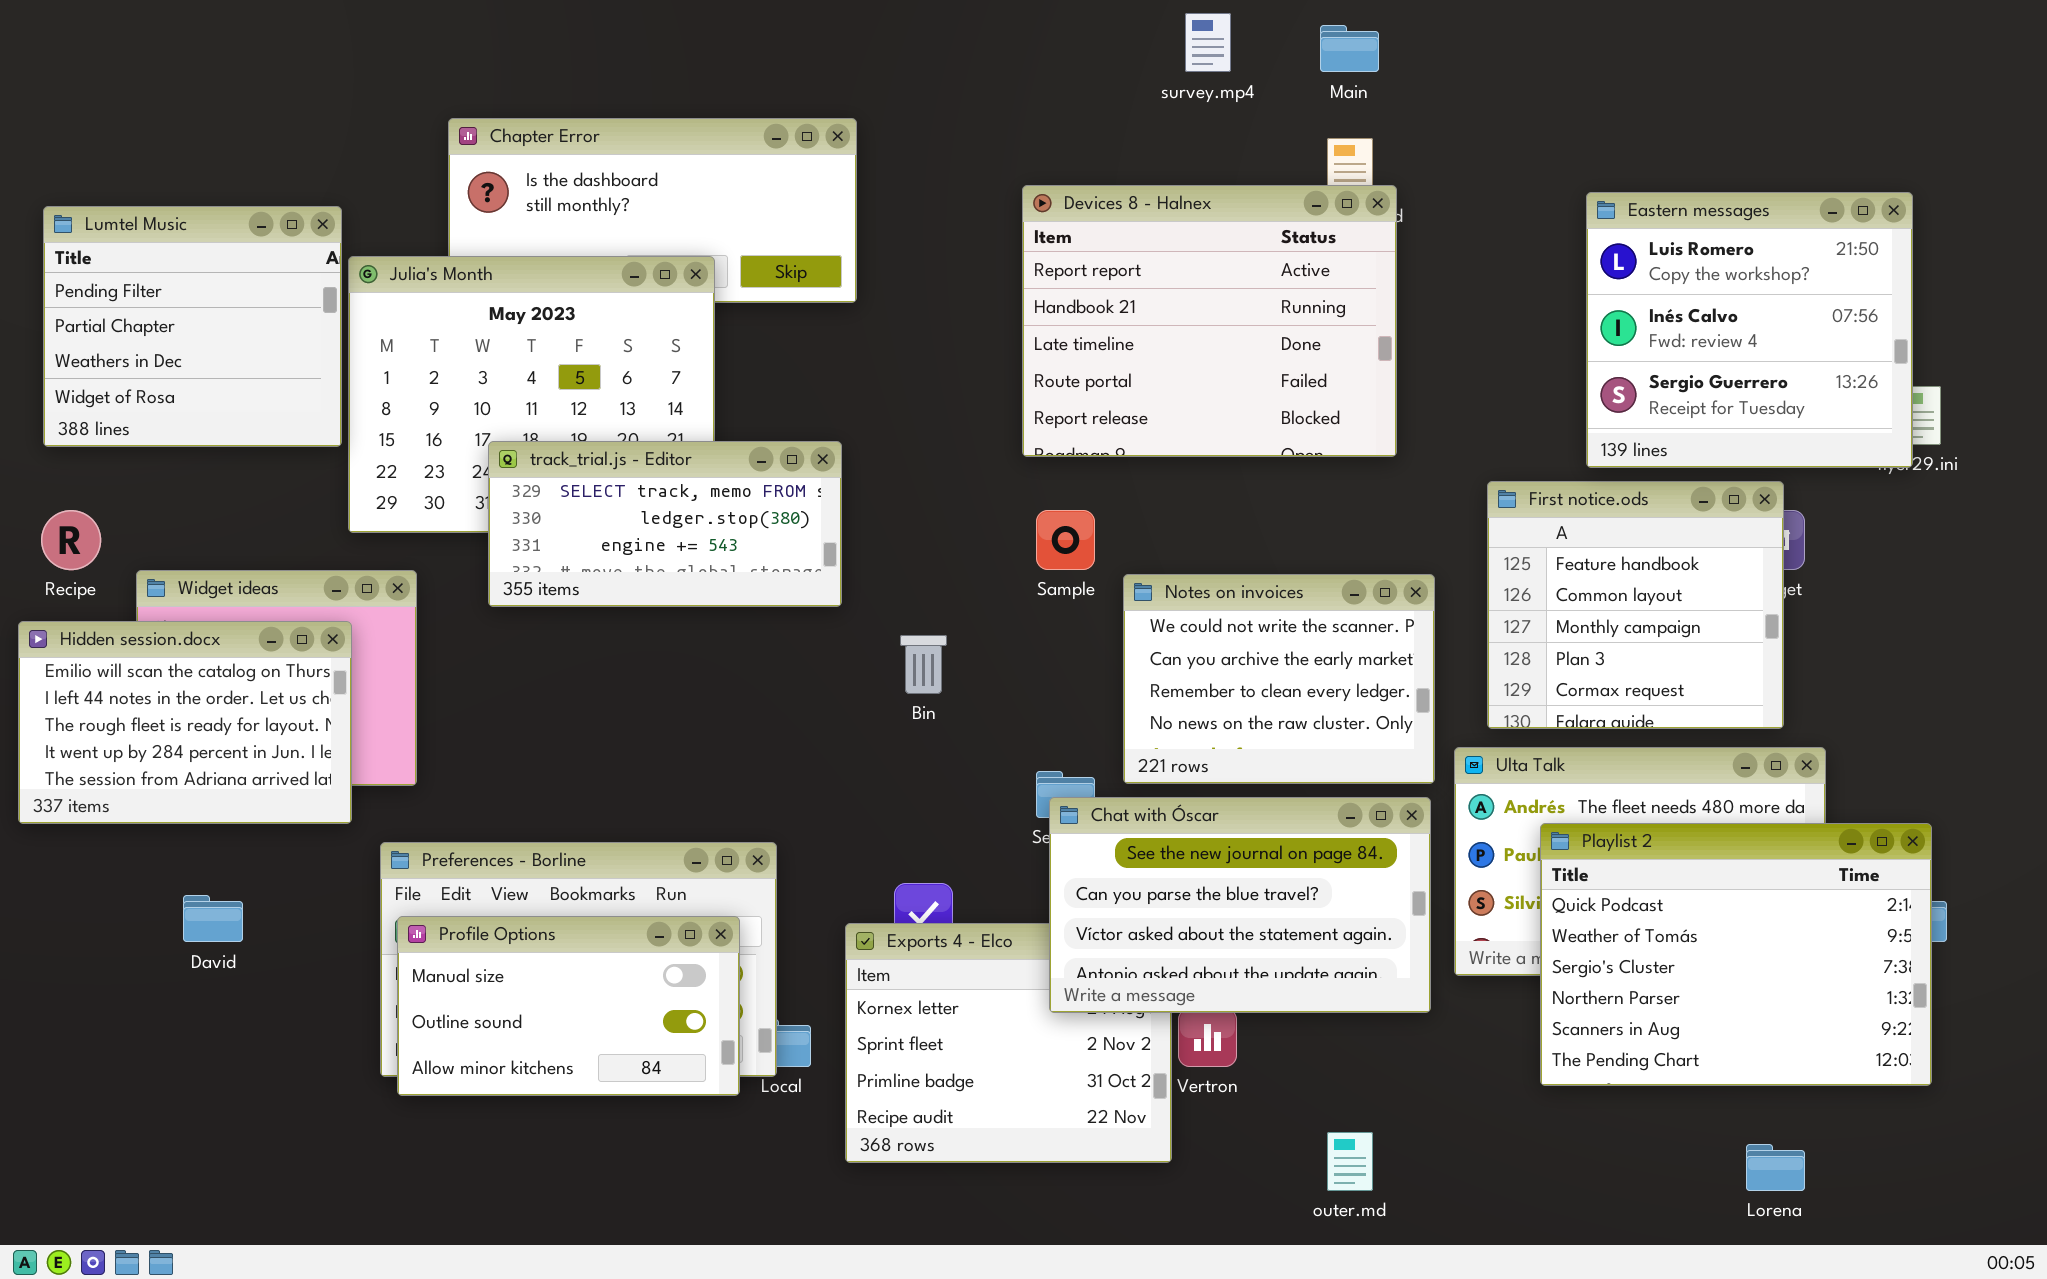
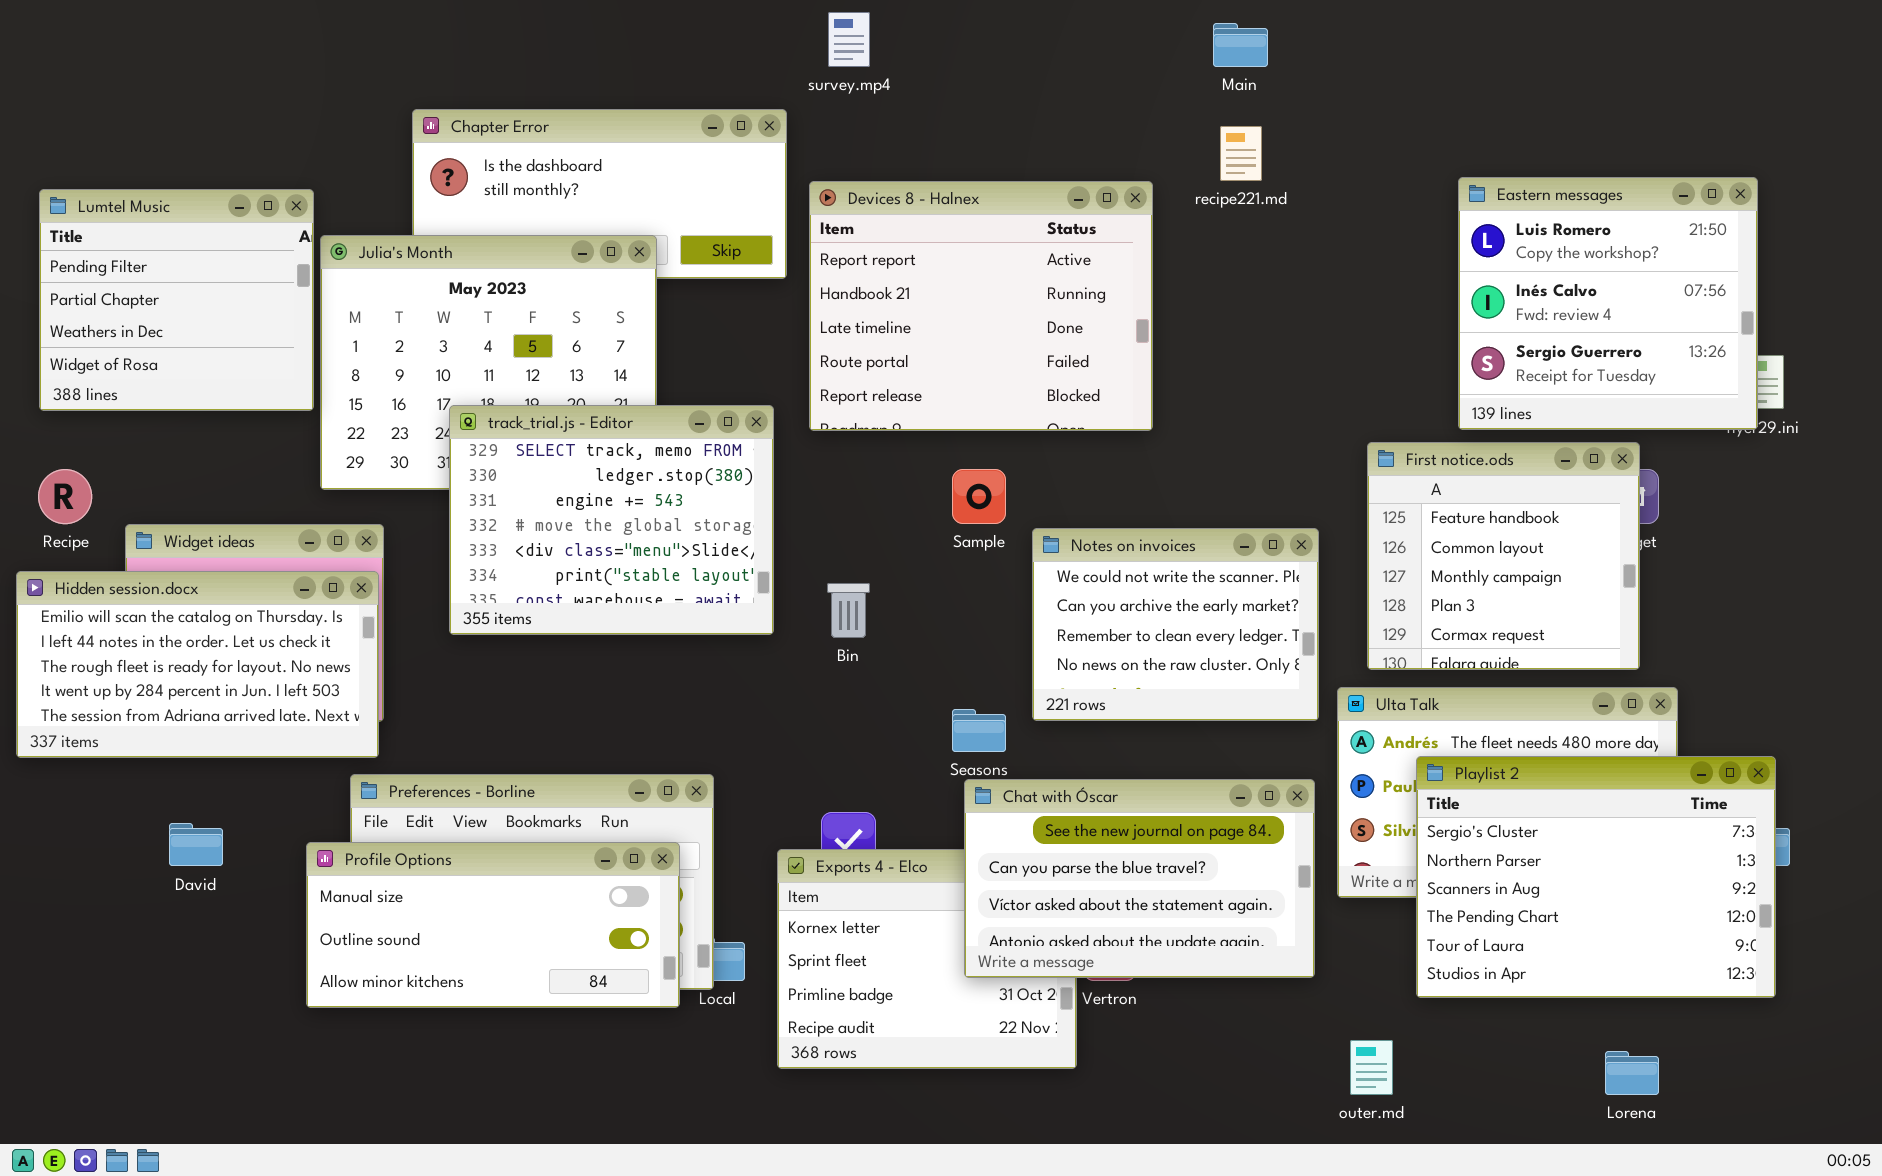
survey.mp4: [1185,13,1231,72] -> [828,12,870,67], moved
Devices 8 - Halnex: [1022,185,1397,457] -> [809,181,1153,431], moved
track_trial.js - Editor: [488,441,842,607] -> [449,405,774,635], resized
Hidden session.docx: [18,621,352,824] -> [16,571,379,758], resized
Chat with Óscar: [1049,797,1431,1013] -> [964,779,1315,978], moved
Playlist 2: [1540,823,1932,1086] -> [1416,756,1776,998], scrolled down 2 rows
Profile Options: [397,916,740,1096] -> [306,842,680,1008], resized
outer.md: [1327,1132,1373,1191] -> [1350,1040,1393,1095], moved

